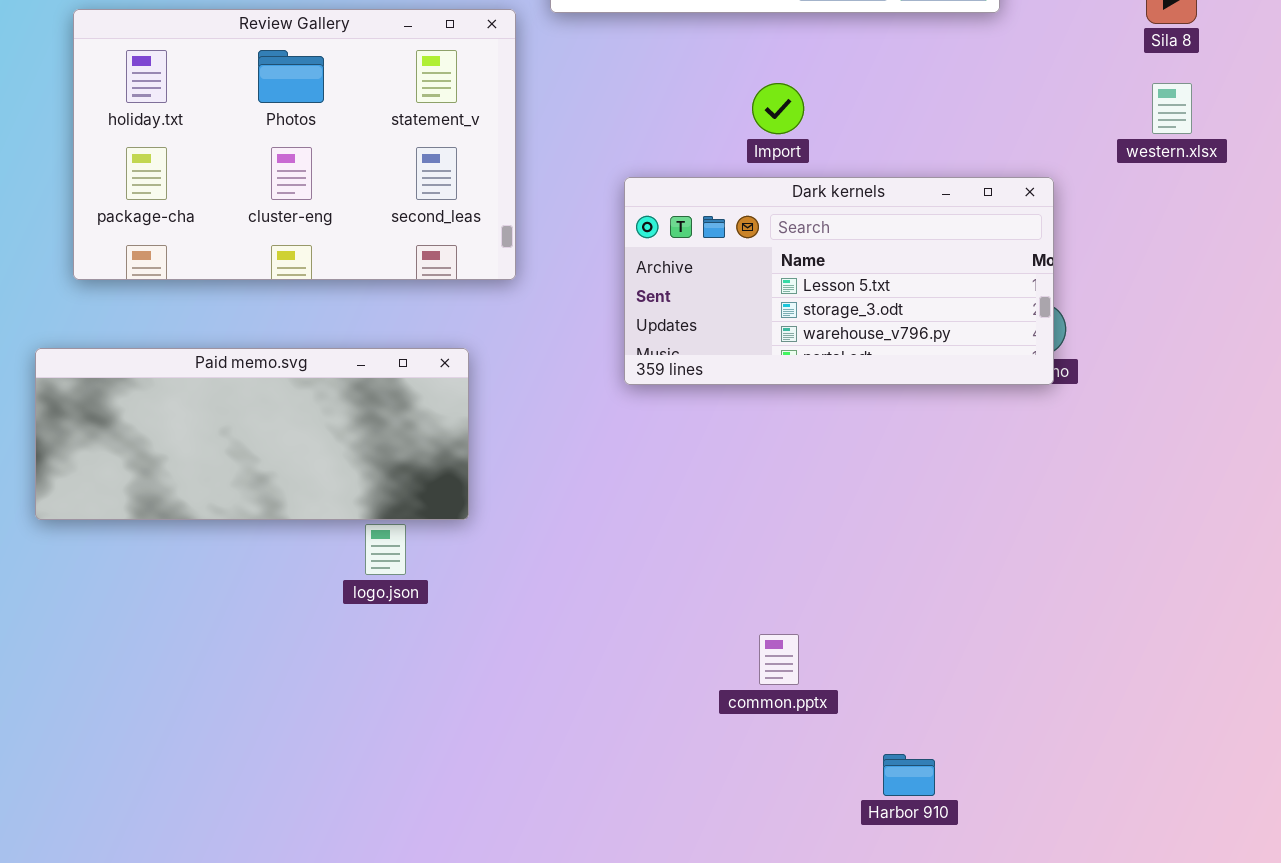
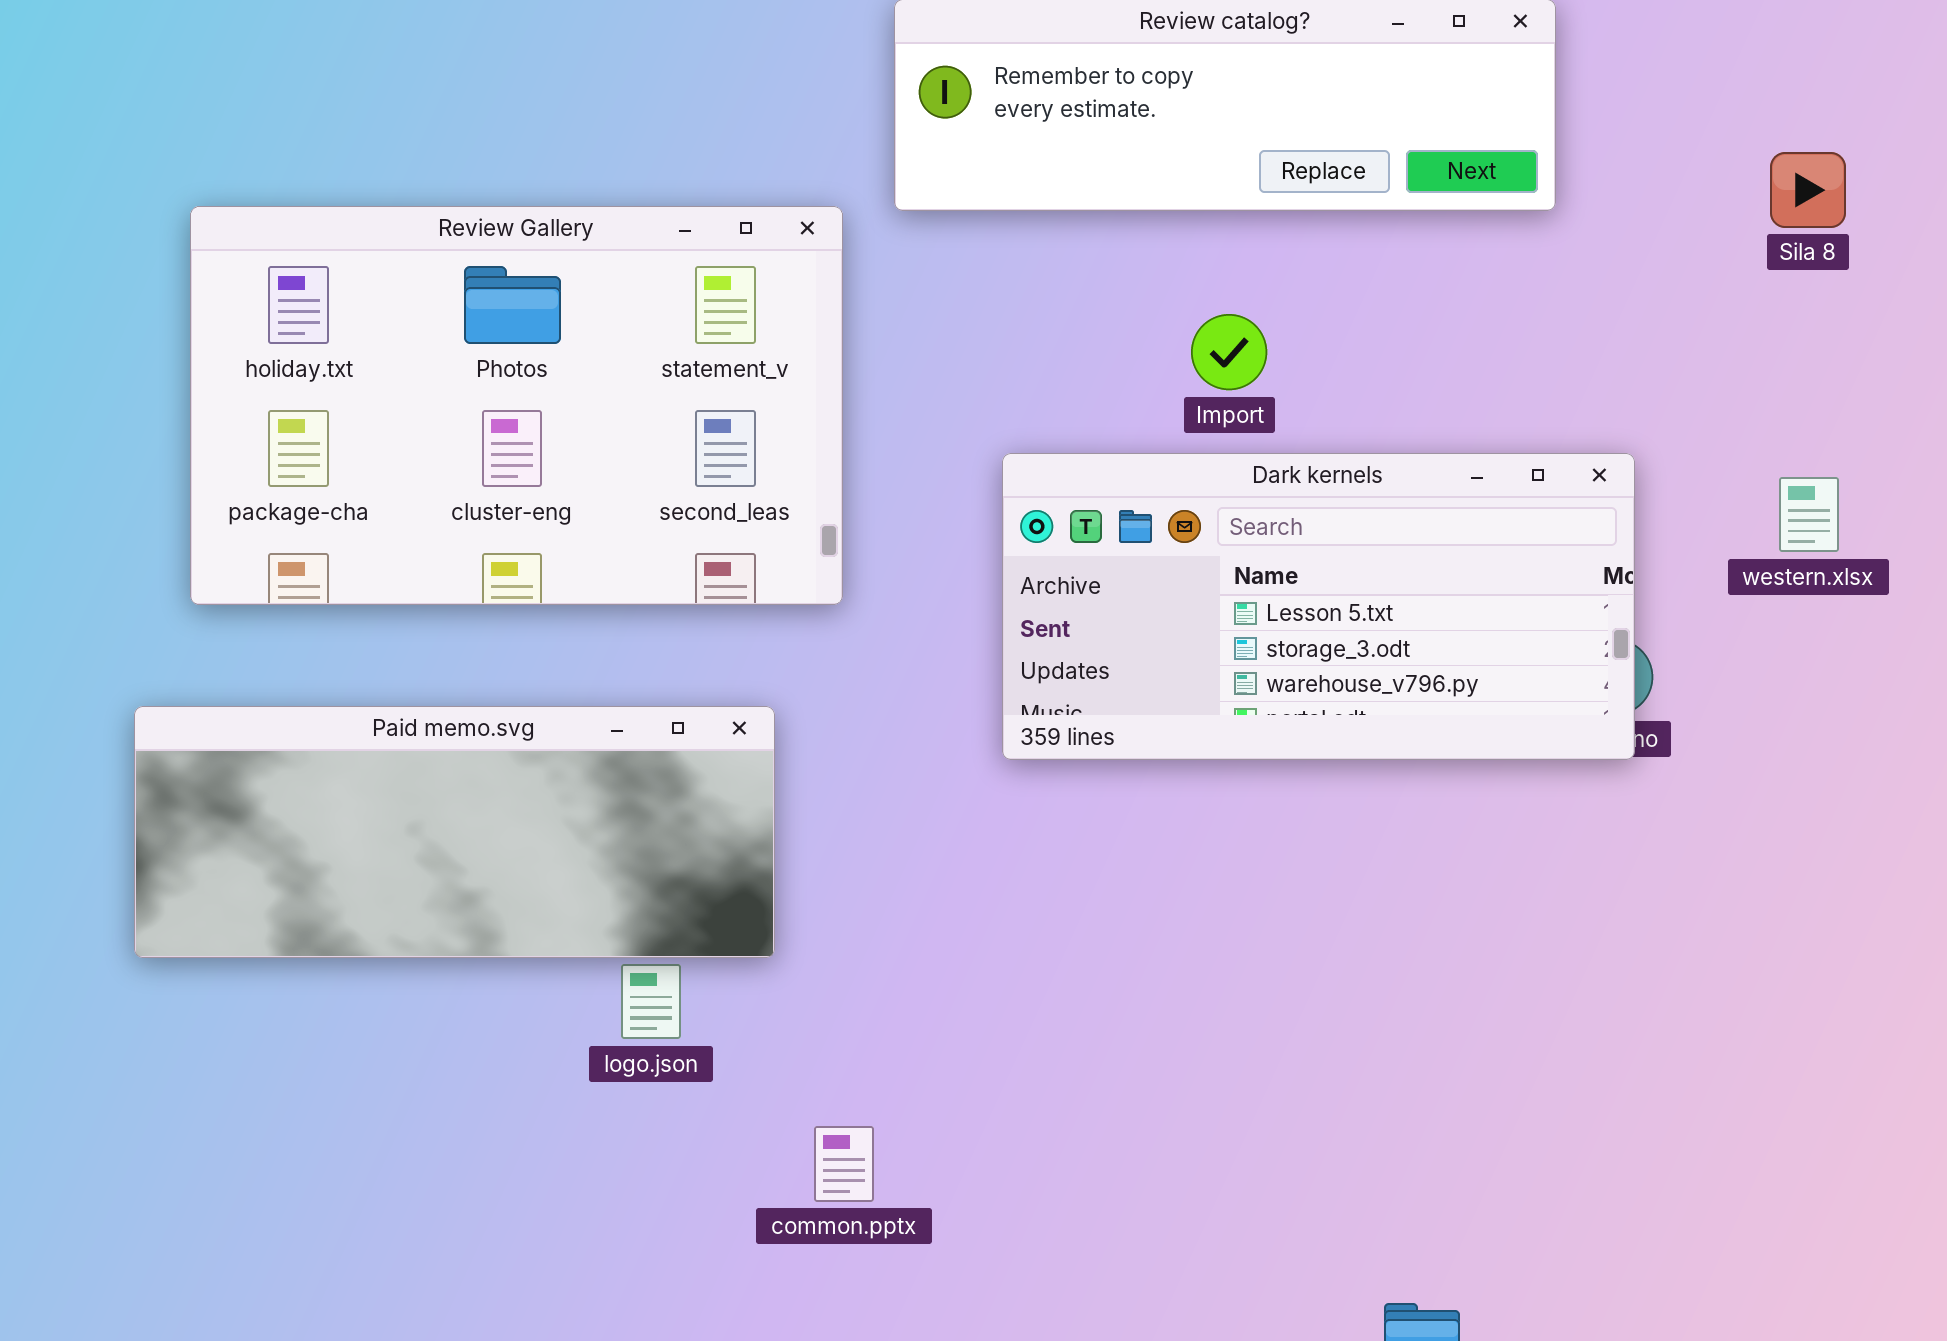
western.xlsx: [1152,83,1192,134] -> [1779,477,1839,552], moved
common.pptx: [759,634,799,685] -> [814,1126,874,1202], moved

